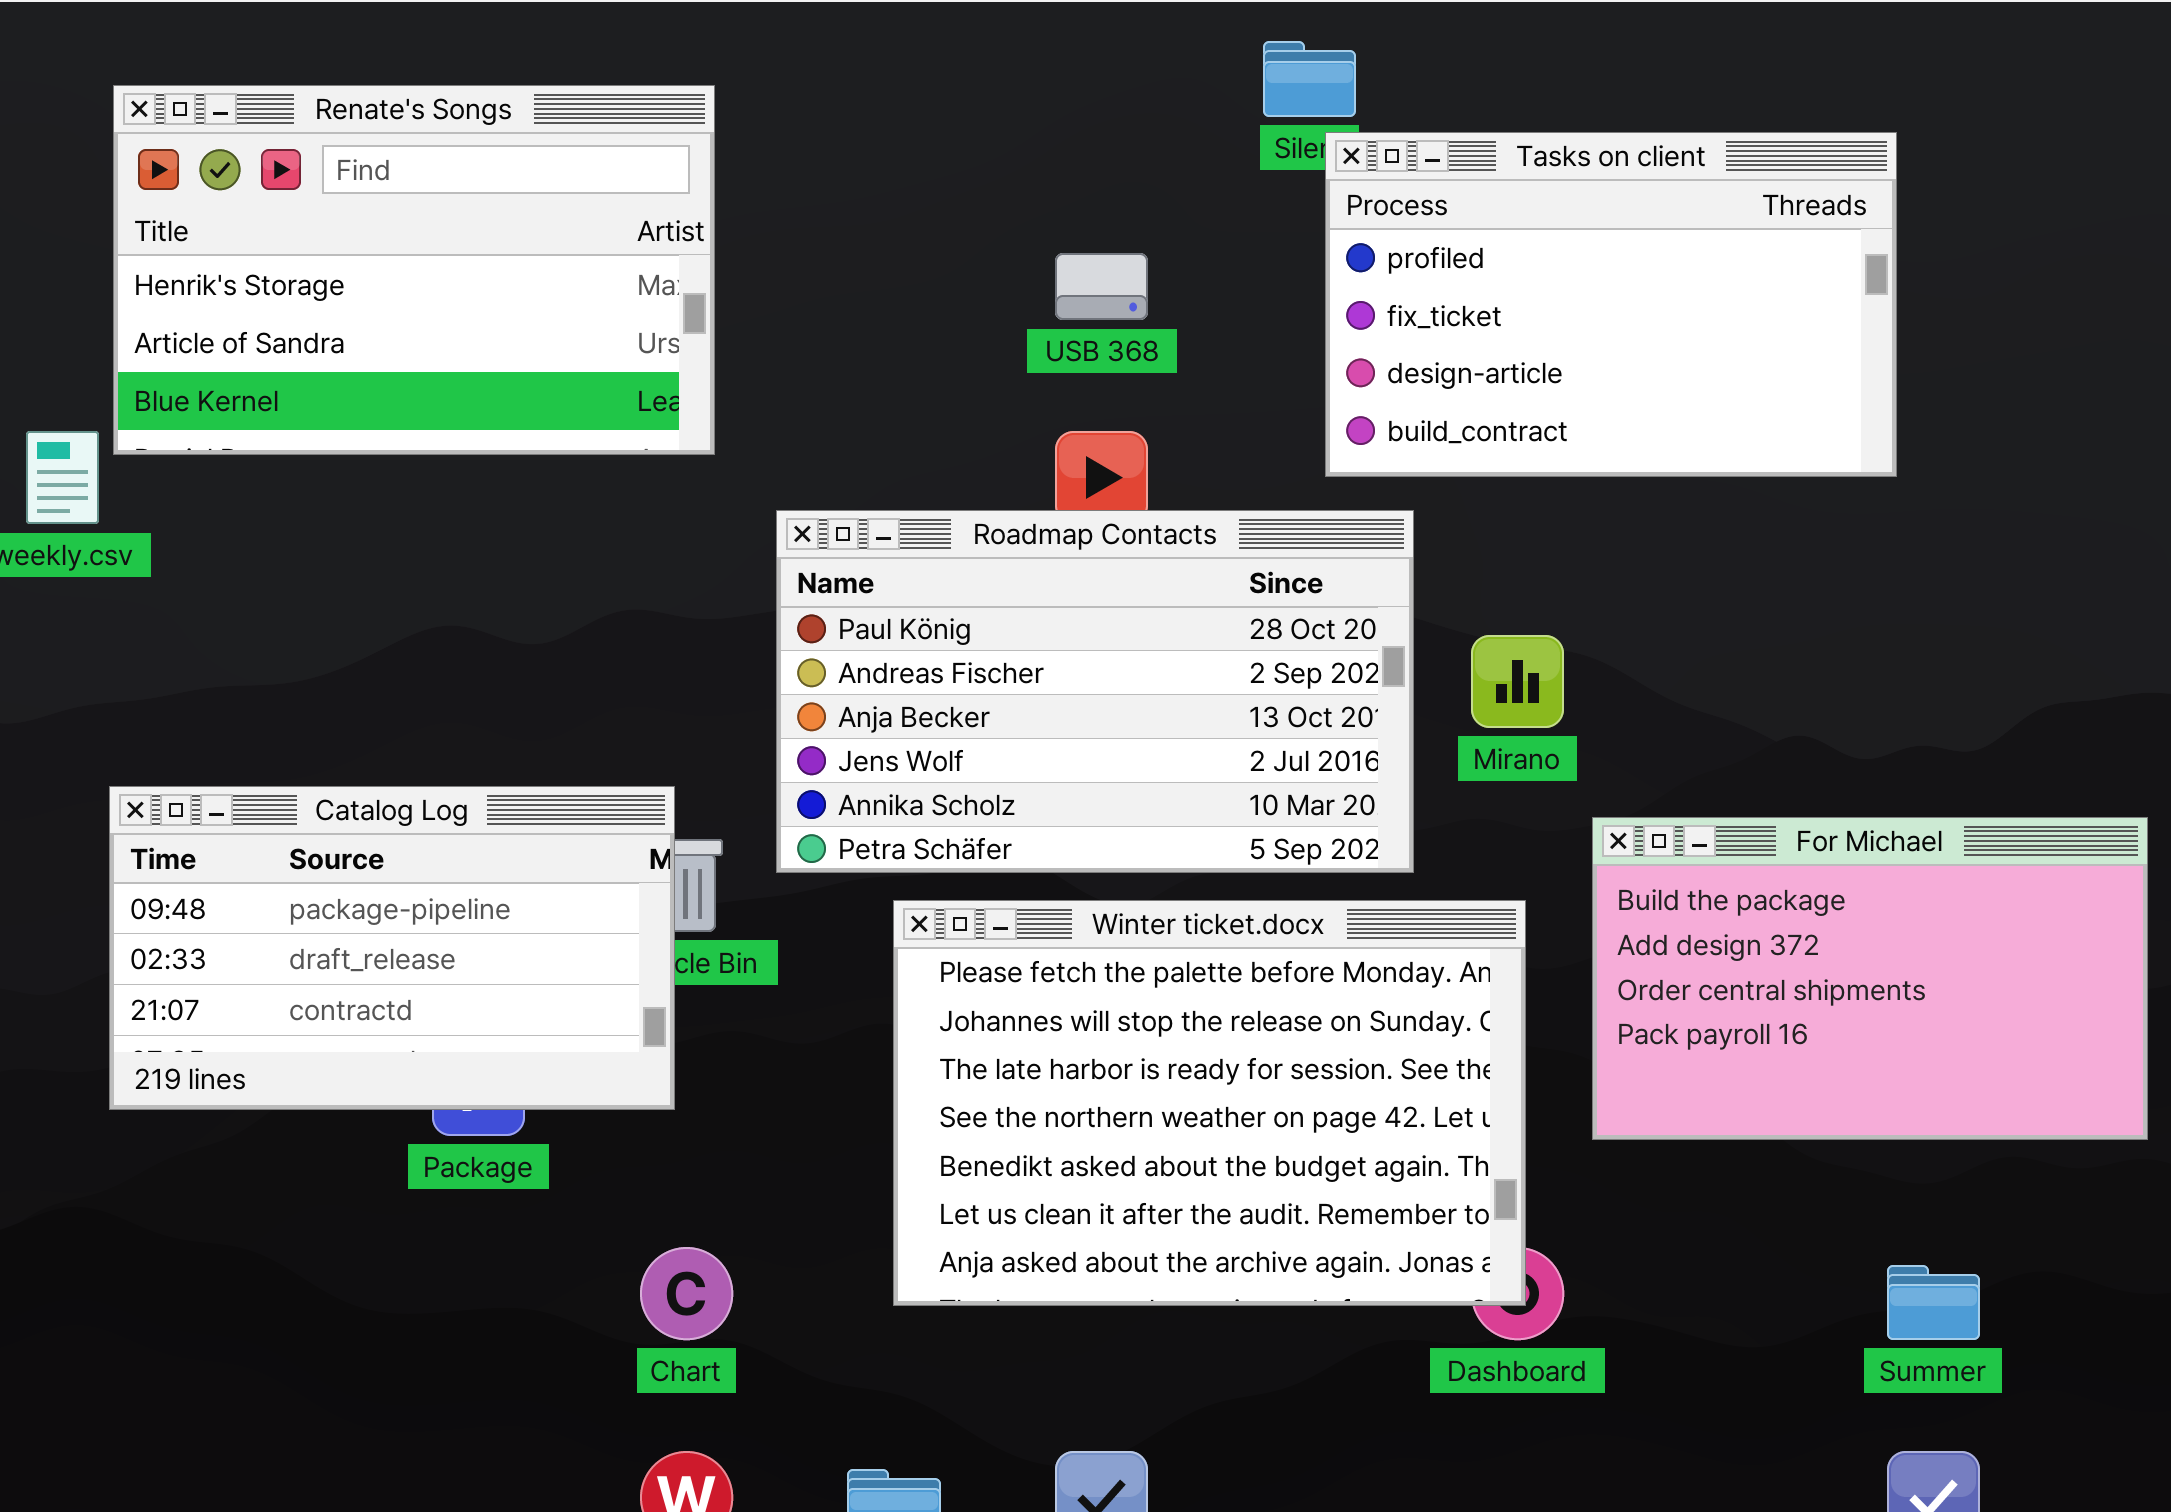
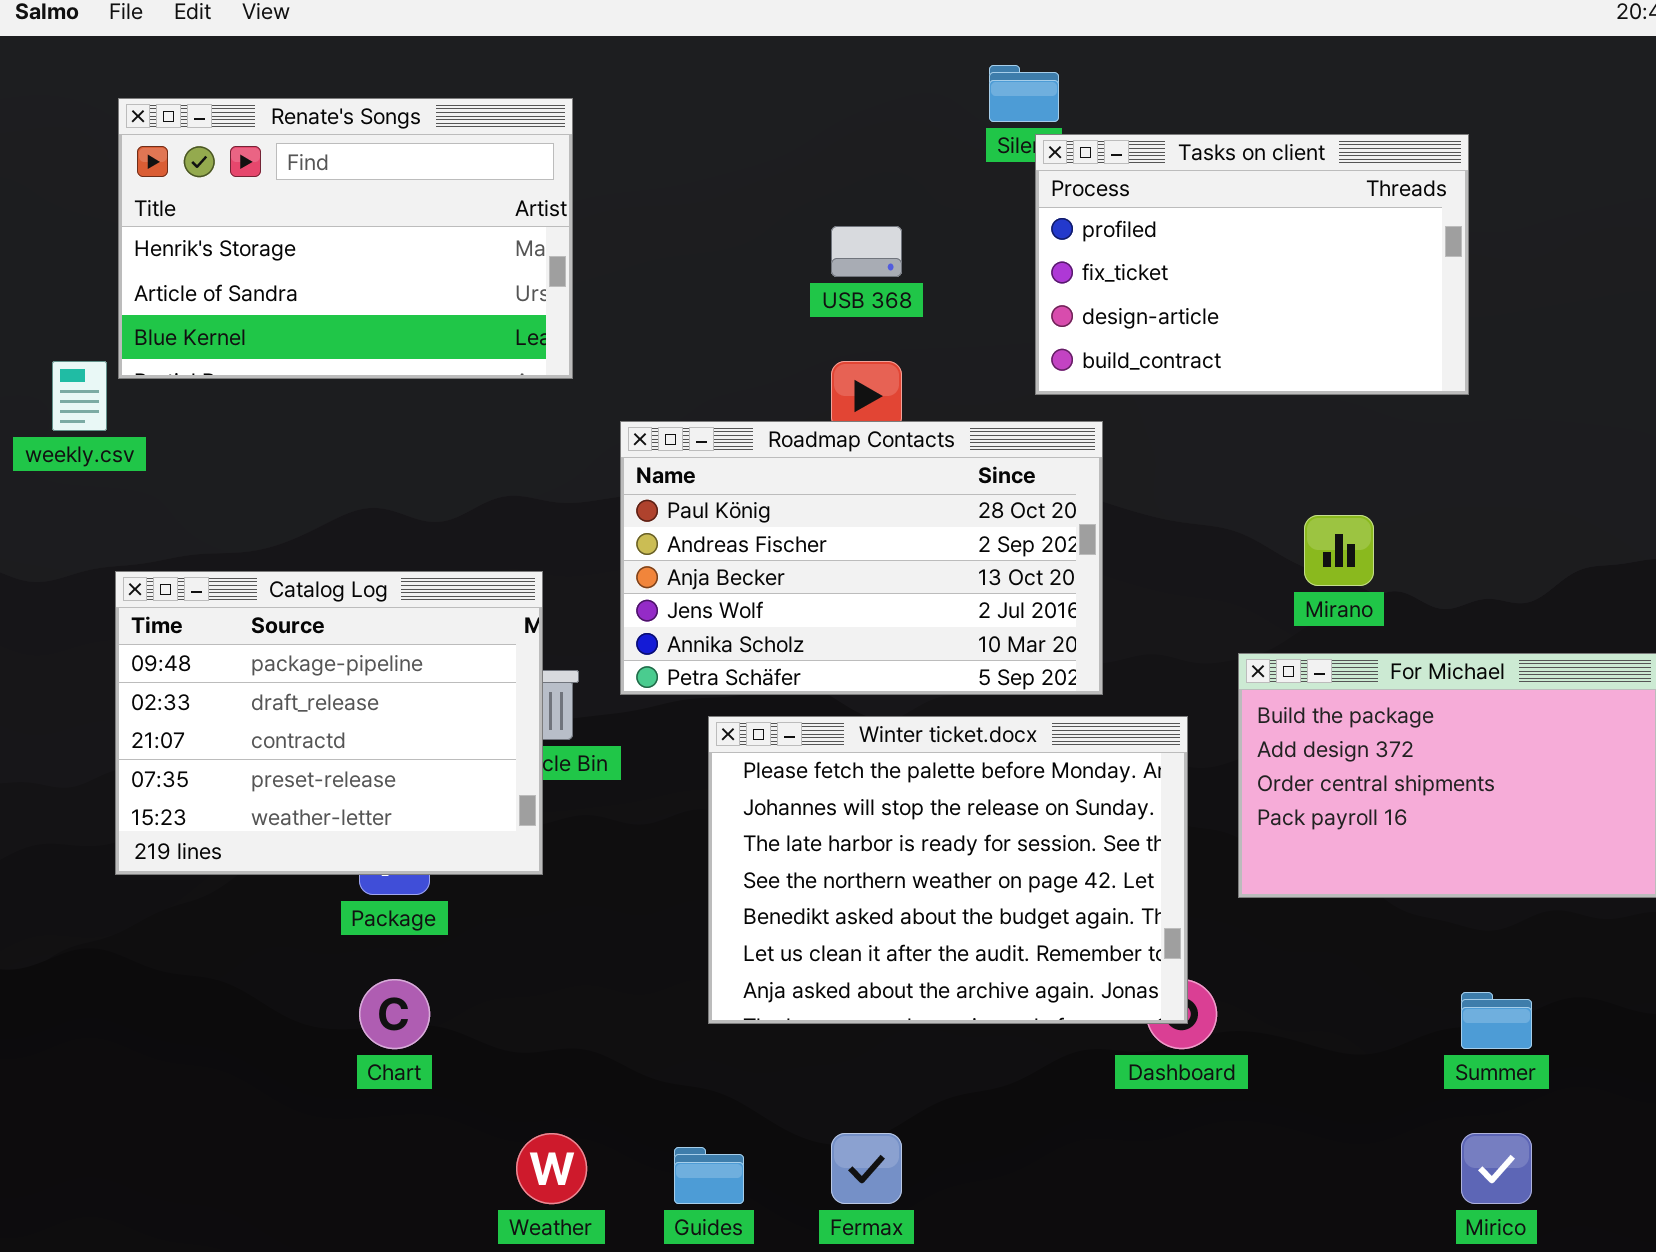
Mirano: [1471,635,1564,728] -> [1304,515,1374,586], moved
Catalog Log: [109,786,675,1110] -> [115,571,543,875], resized
Chart: [640,1247,733,1340] -> [359,979,430,1049], moved

